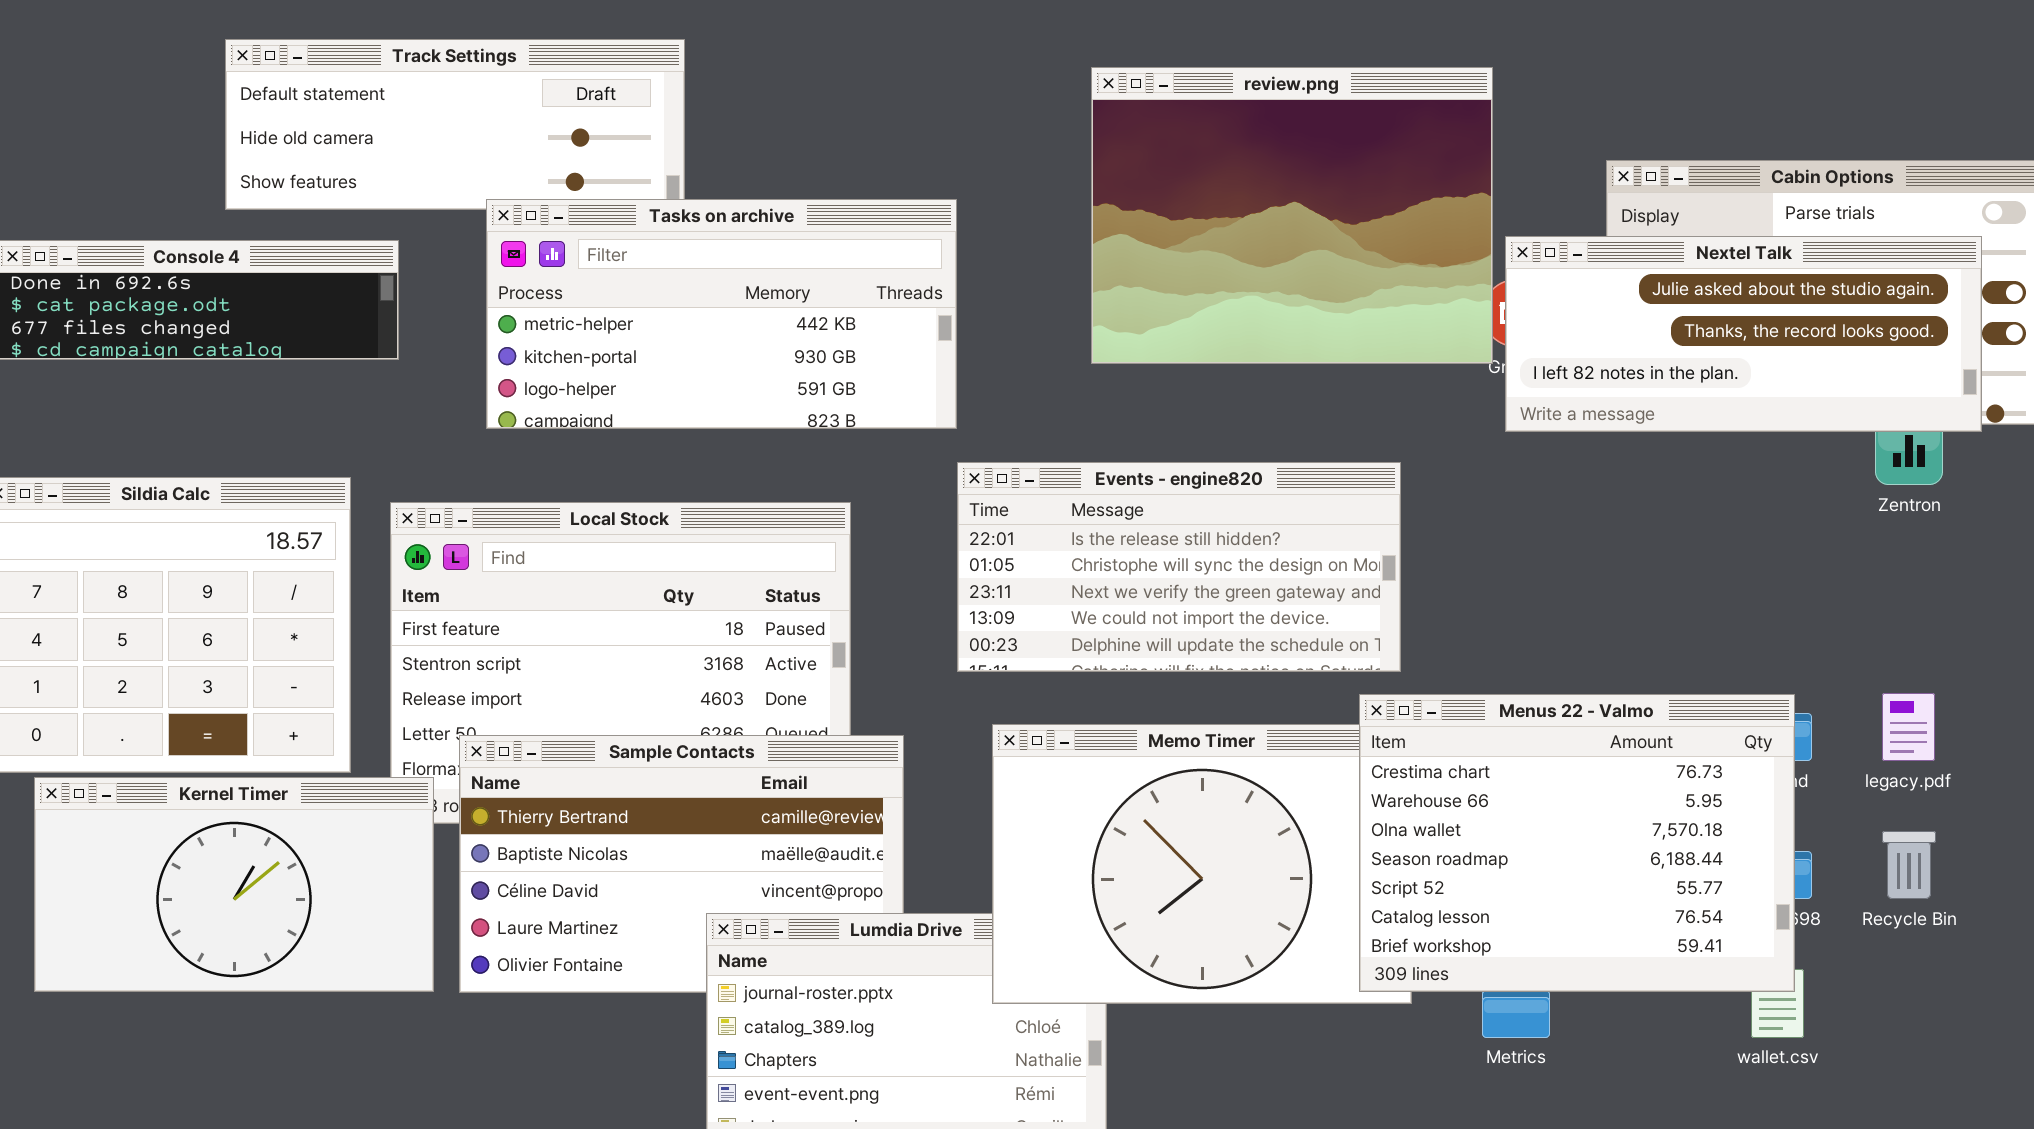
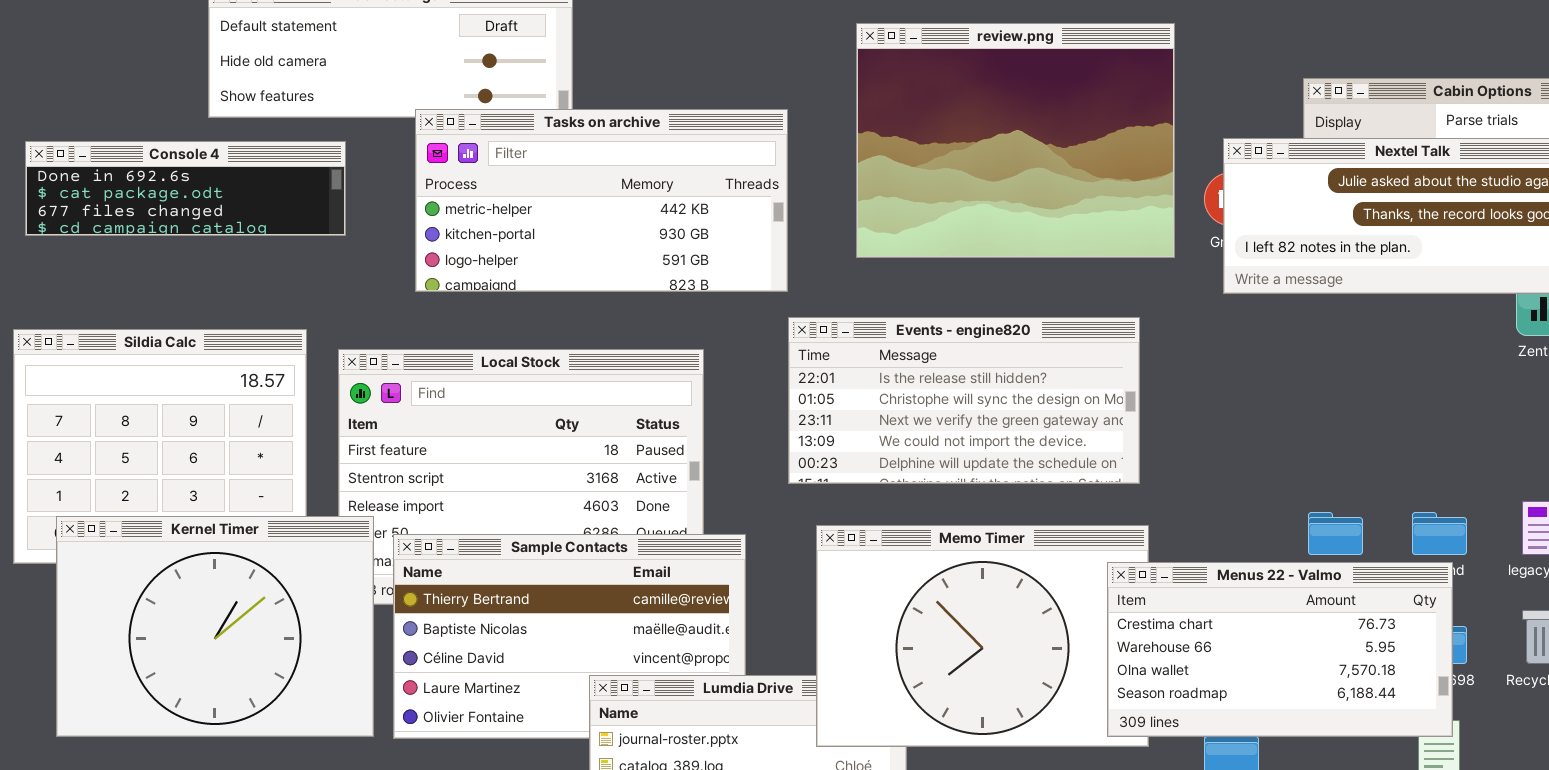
review.png: [1091,67,1493,364] -> [856,23,1175,258], moved
Menus 22 - Valmo: [1359,694,1795,992] -> [1107,562,1453,737], resized
Kernel Timer: [34,777,434,992] -> [56,516,374,737], resized

